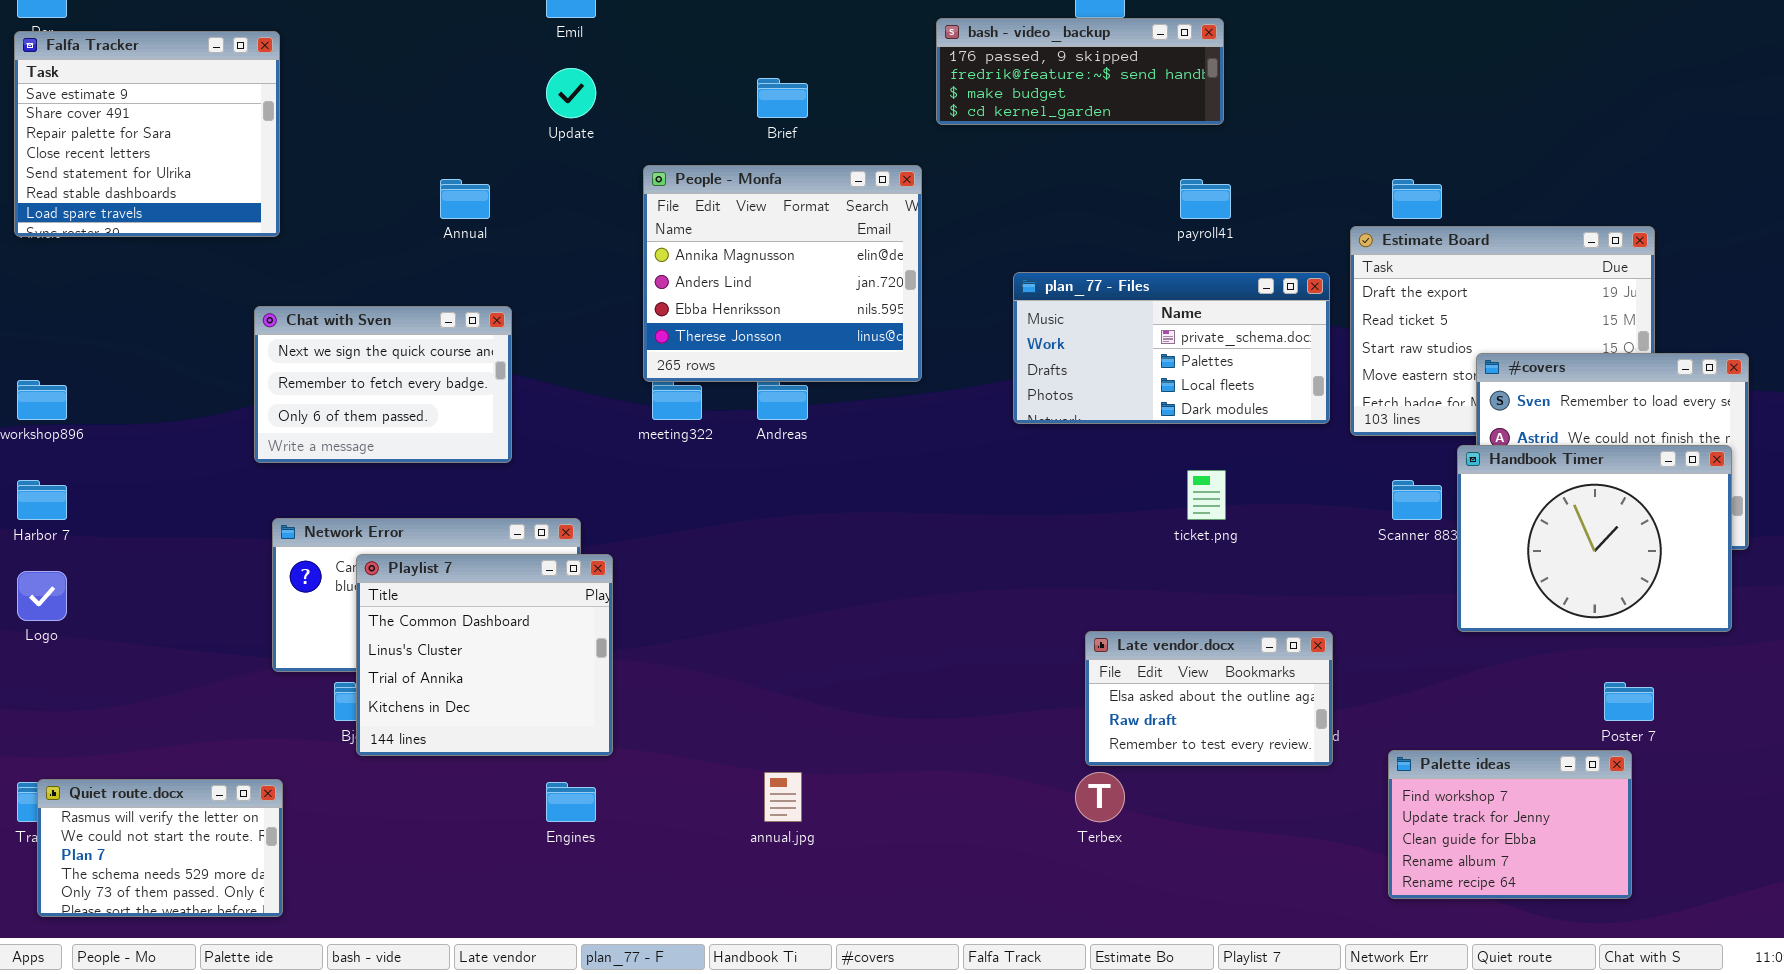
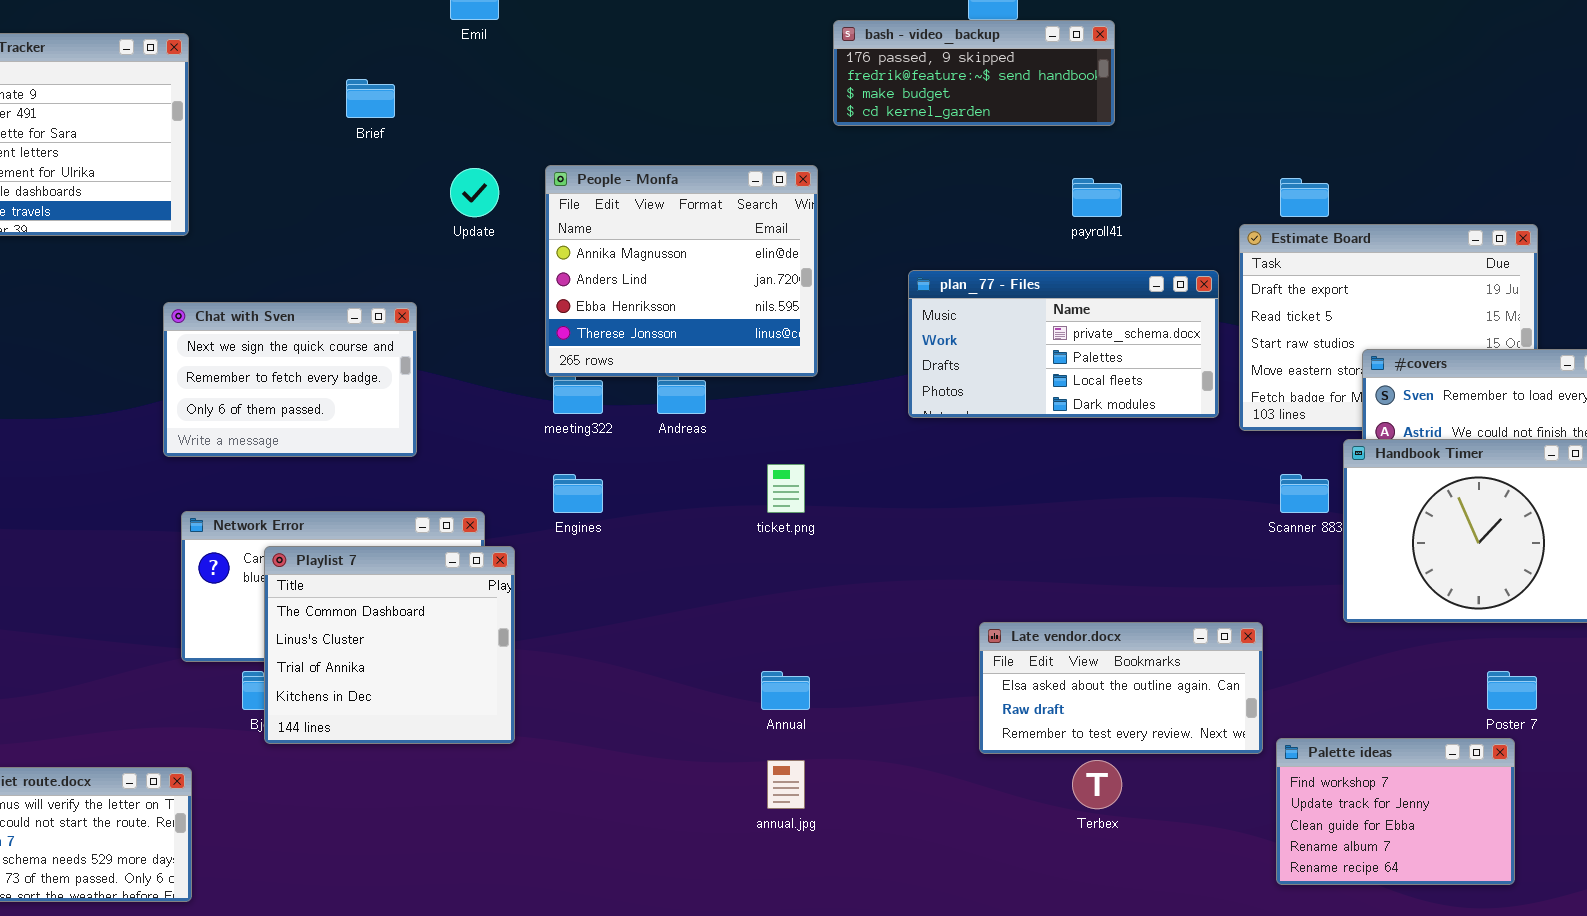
Update: [546,68,596,118] -> [450,168,499,217], moved
Brief: [757,78,808,118] -> [346,79,395,118], moved
Annual: [440,179,490,219] -> [761,671,810,710], moved
ticket.png: [1187,470,1226,520] -> [767,464,805,513], moved
Late vendor.docx: [1085,631,1333,766] -> [979,622,1263,754], resized
annual.jpg: [764,772,802,822] -> [767,760,805,809], moved
Terbex: [1075,772,1125,822] -> [1072,760,1122,809], moved
Engines: [546,782,596,822] -> [553,474,603,513], moved

